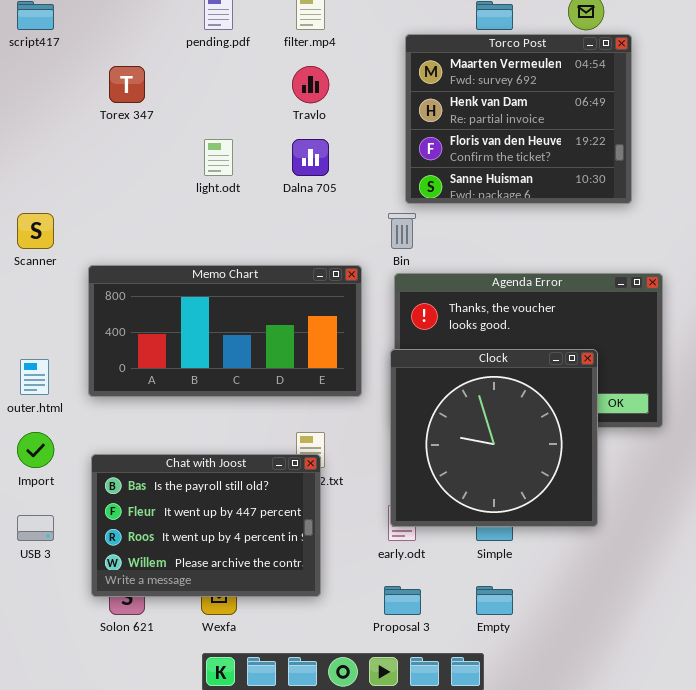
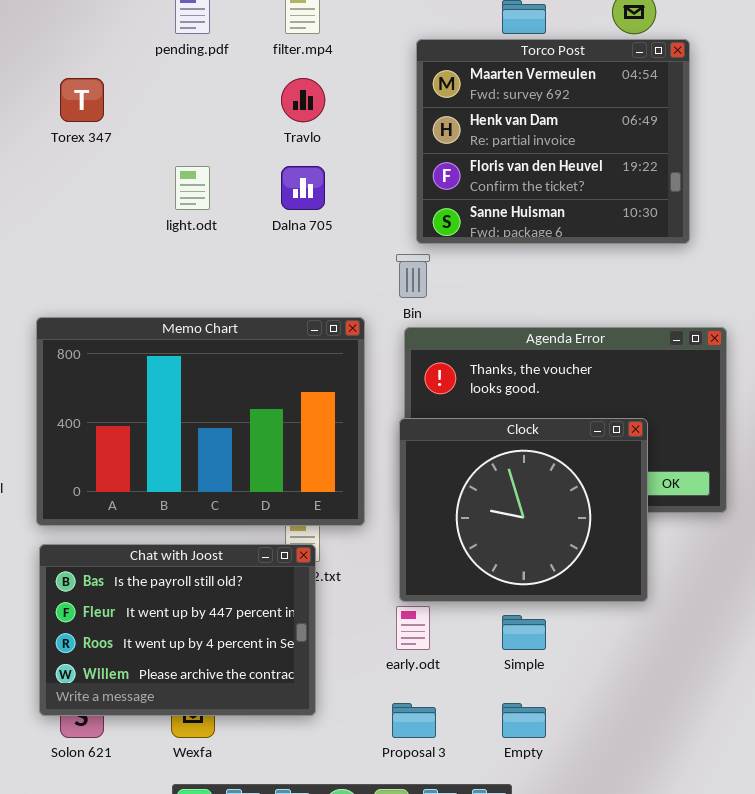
Memo Chart: [88,265,362,397] -> [36,317,365,526], resized
Clock: [390,349,598,527] -> [399,418,648,602], resized

